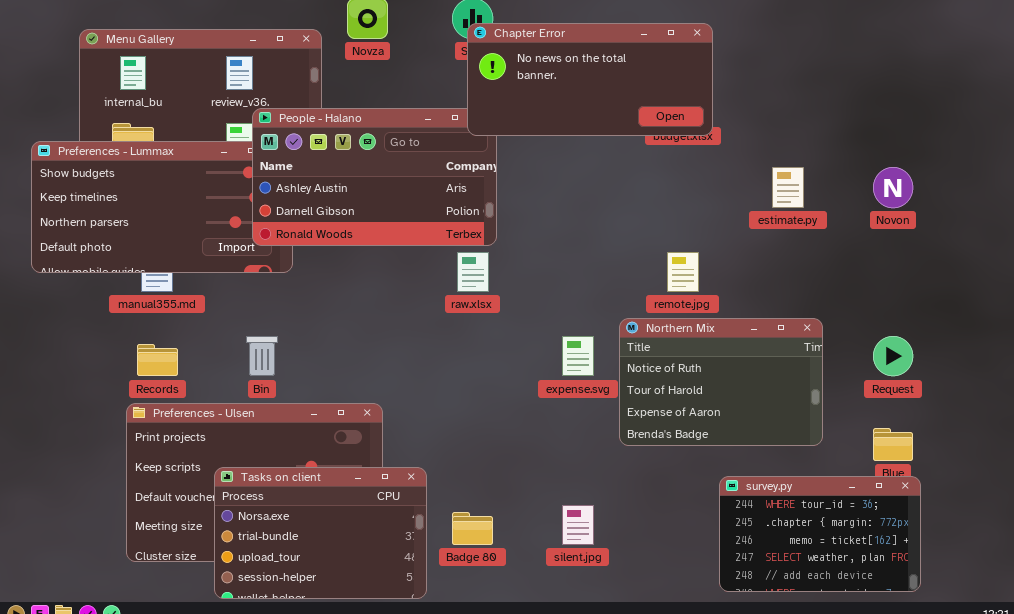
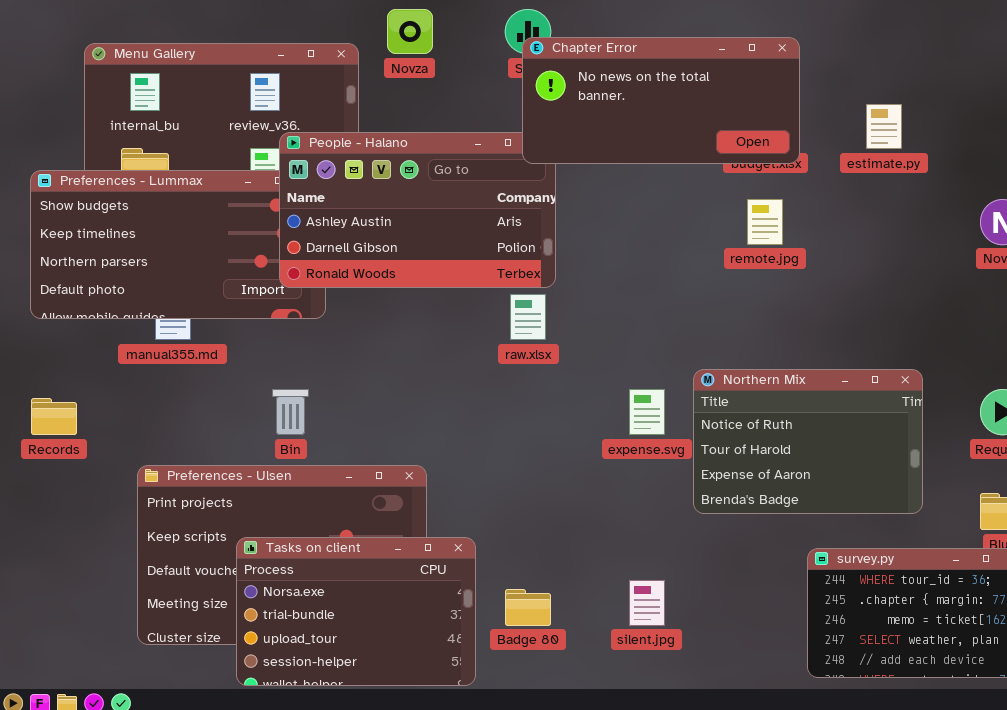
estimate.py: [772,167,804,208] -> [866,104,902,149], moved
remote.jpg: [667,252,699,292] -> [747,199,783,245], moved
Records: [137,344,178,376] -> [31,398,77,435], moved

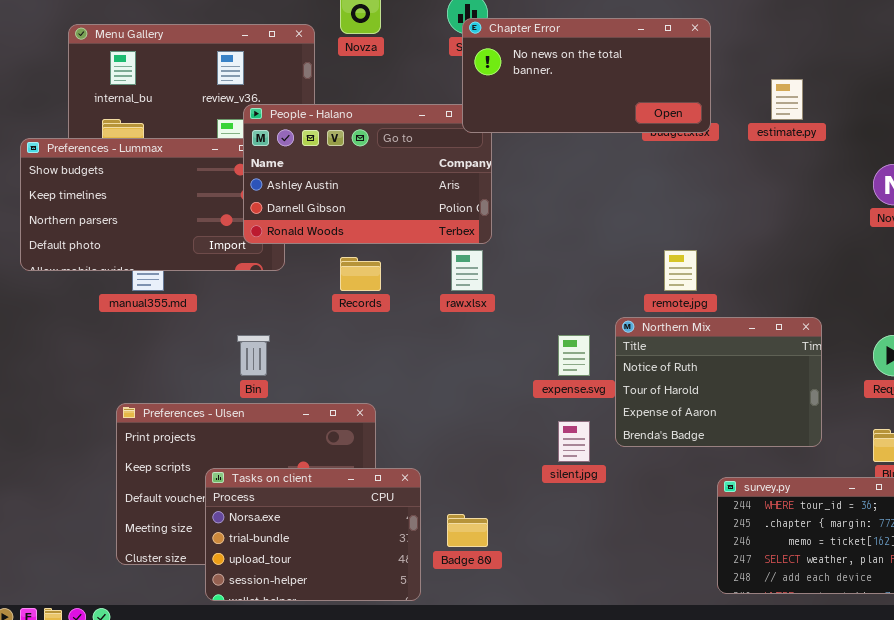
remote.jpg: [747,199,783,245] -> [664,250,697,291], moved
Records: [31,398,77,435] -> [340,257,381,291], moved
silent.jpg: [629,580,665,626] -> [558,421,590,462], moved

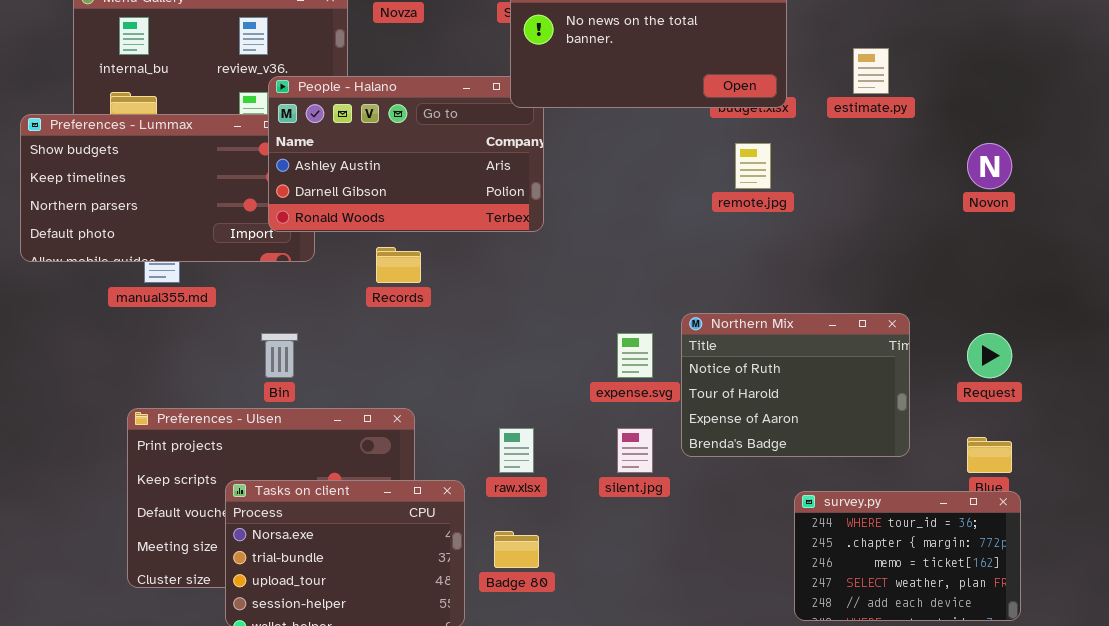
raw.xlsx: [451,250,483,291] -> [499,428,534,473], moved
remote.jpg: [664,250,697,291] -> [735,143,771,189], moved

